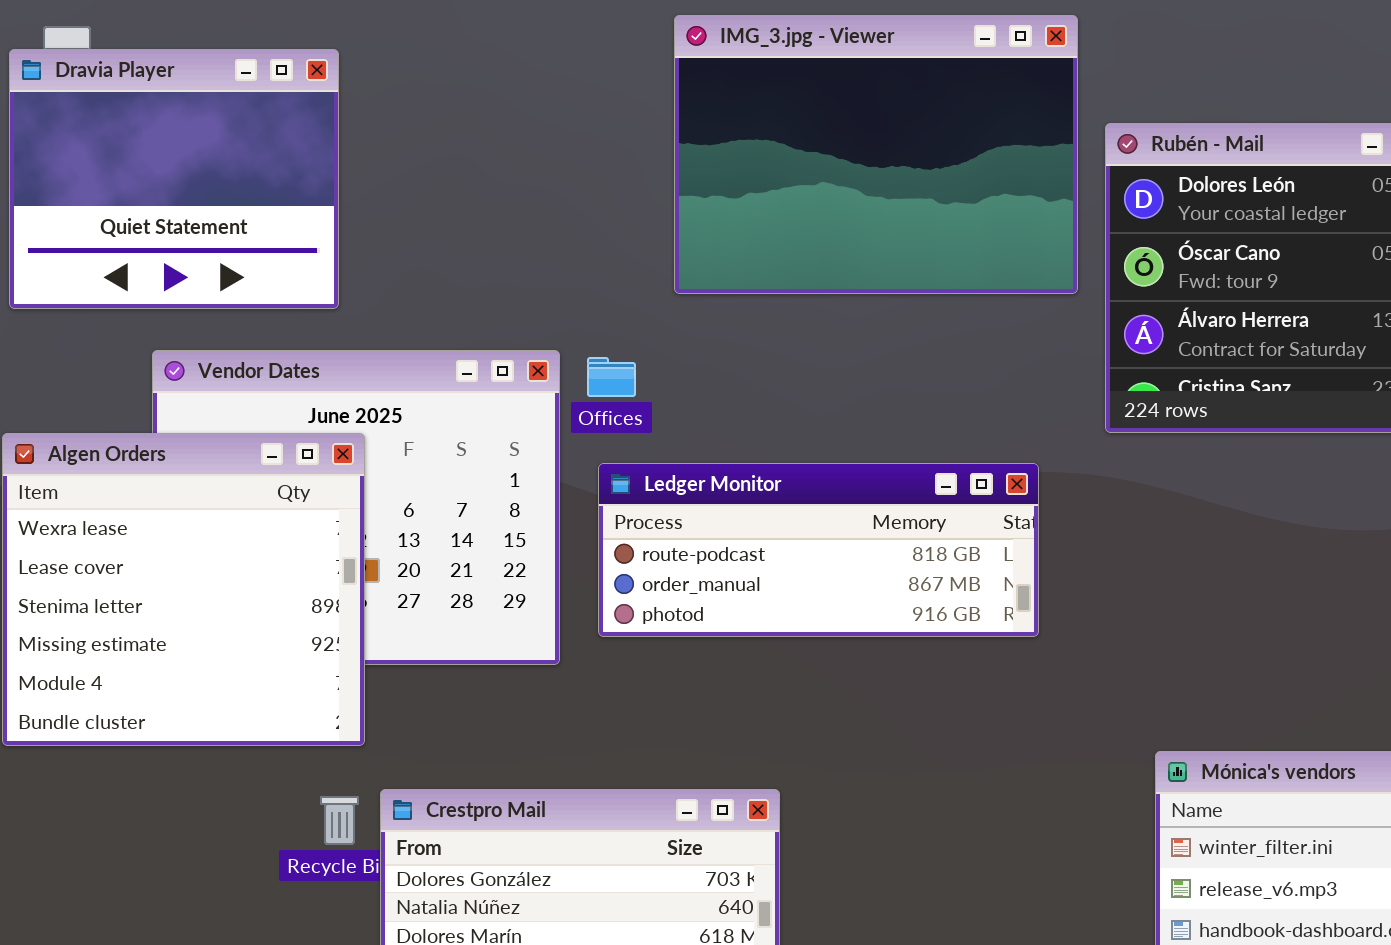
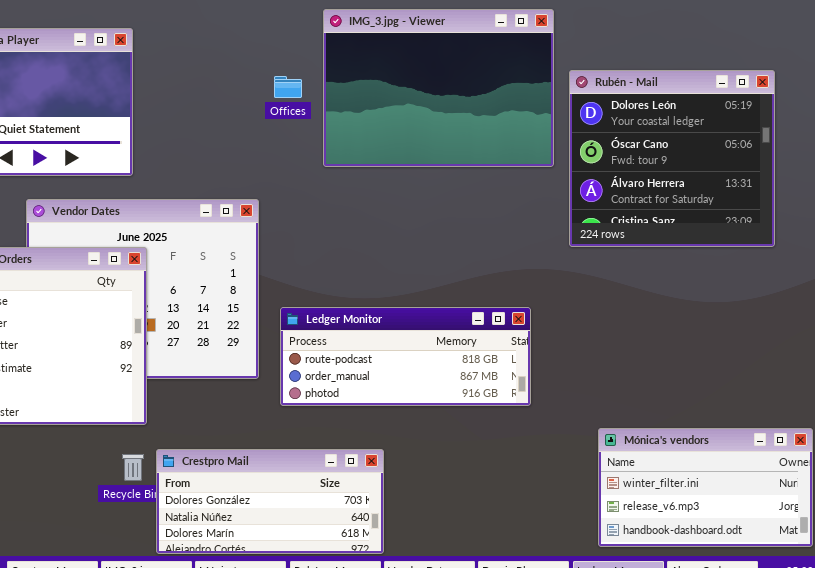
Offices: [587,357,636,397] -> [274,76,302,98], moved
Ledger Monitor: [598,463,1039,637] -> [280,307,531,406], moved

